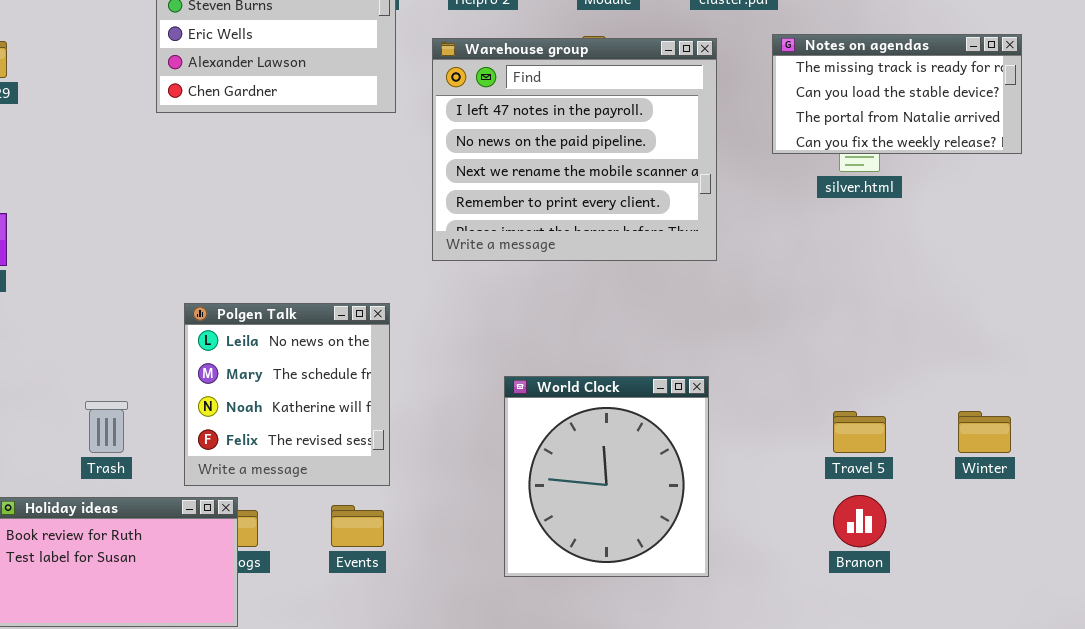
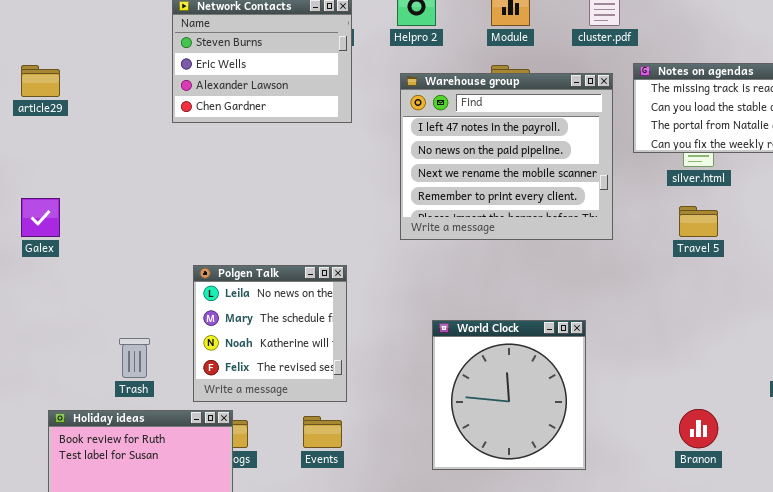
Warehouse group: [432,38,717,261] -> [400,73,613,240], moved
Travel 5: [833,411,886,453] -> [679,206,718,237], moved

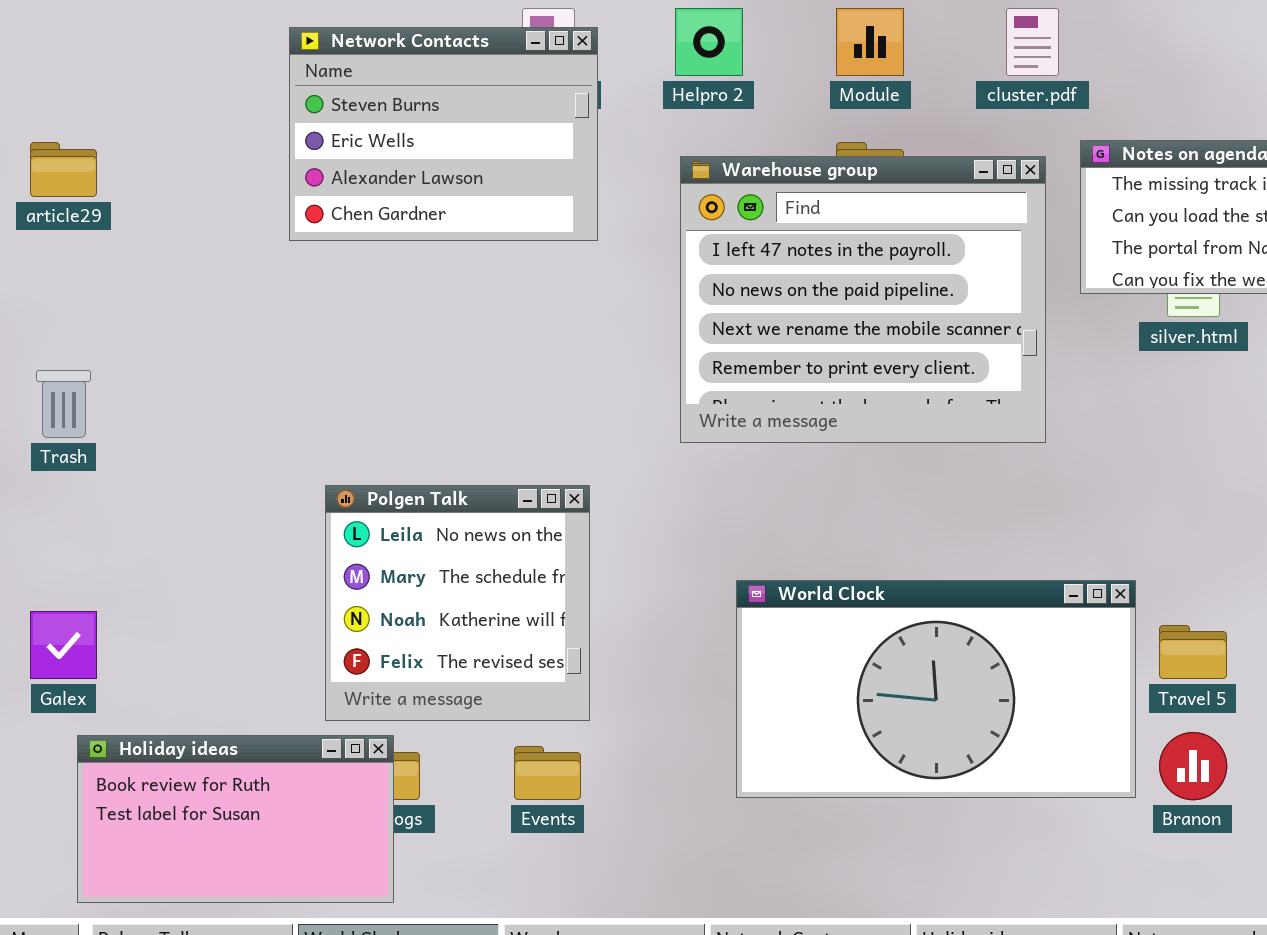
Galex: [21,198,60,237] -> [30,611,97,679], moved
Travel 5: [679,206,718,237] -> [1159,625,1227,679], moved
World Clock: [432,320,586,470] -> [736,580,1136,798], resized
Trash: [119,338,150,378] -> [36,370,91,438], moved

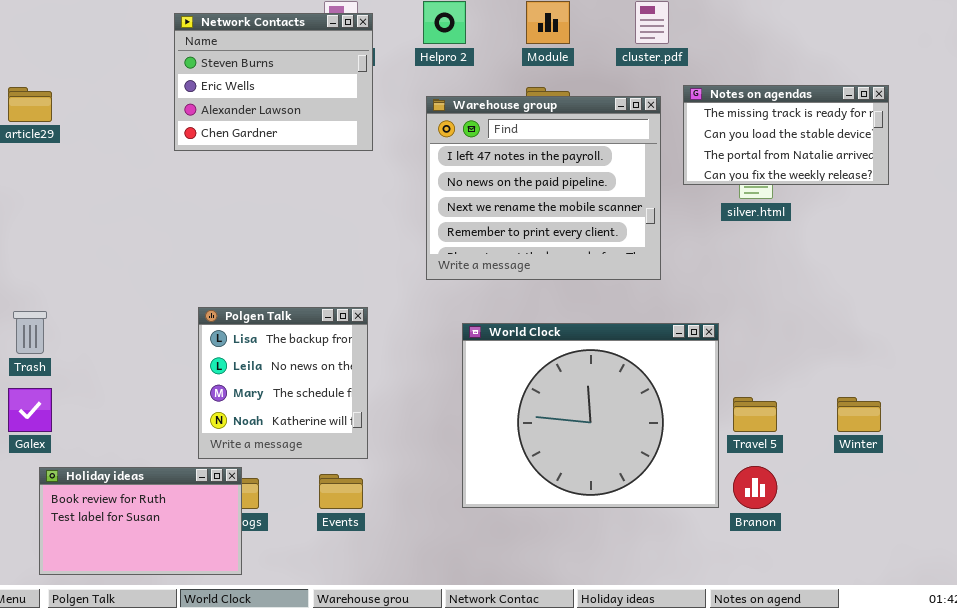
Trash: [36,370,91,438] -> [13,311,47,354], moved
Polgen Talk: [325,485,590,721] -> [198,307,368,459], scrolled up 1 row
World Clock: [736,580,1136,798] -> [462,323,719,508], resized

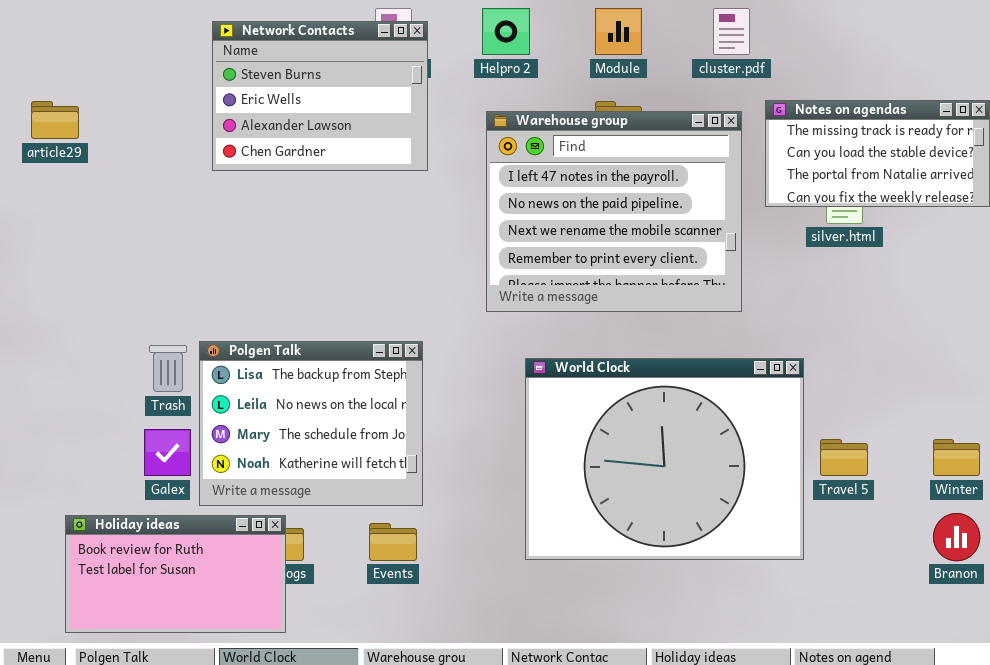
Polgen Talk: [198,307,368,459] -> [199,341,423,506], resized
Trash: [13,311,47,354] -> [149,345,187,392], moved
Galex: [8,388,52,432] -> [144,429,191,476], moved
Branon: [733,466,777,509] -> [933,513,980,561], moved

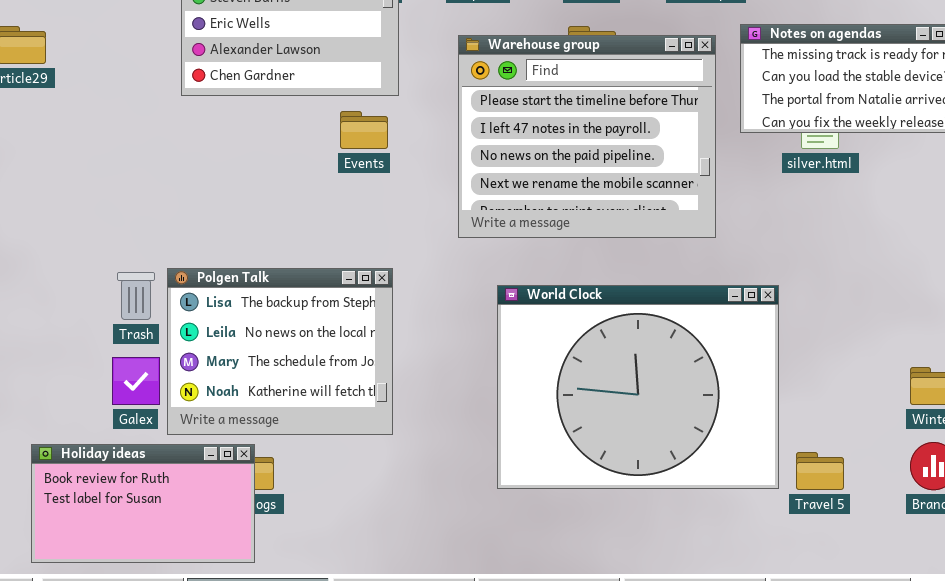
Warehouse group: [486,111,742,312] -> [458,35,716,238], scrolled up 1 row
Travel 5: [820,439,868,476] -> [796,452,844,490], moved
Events: [369,523,417,561] -> [340,111,388,149], moved

